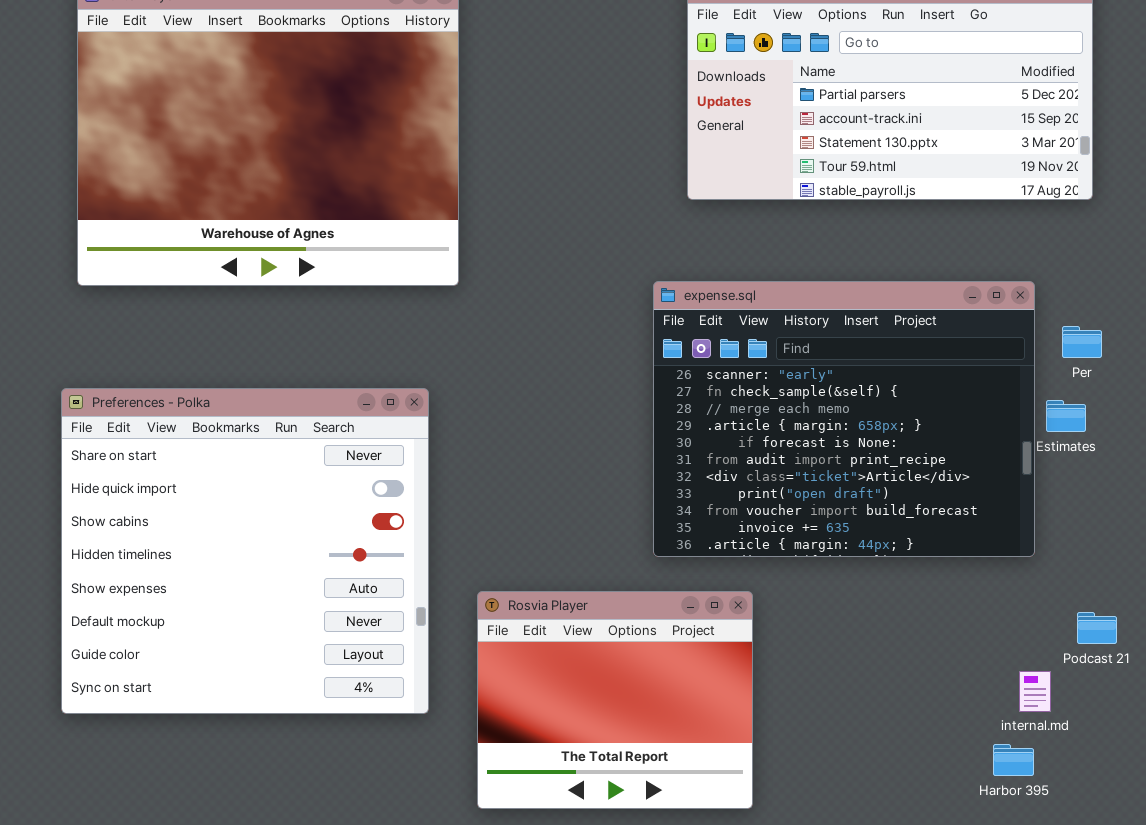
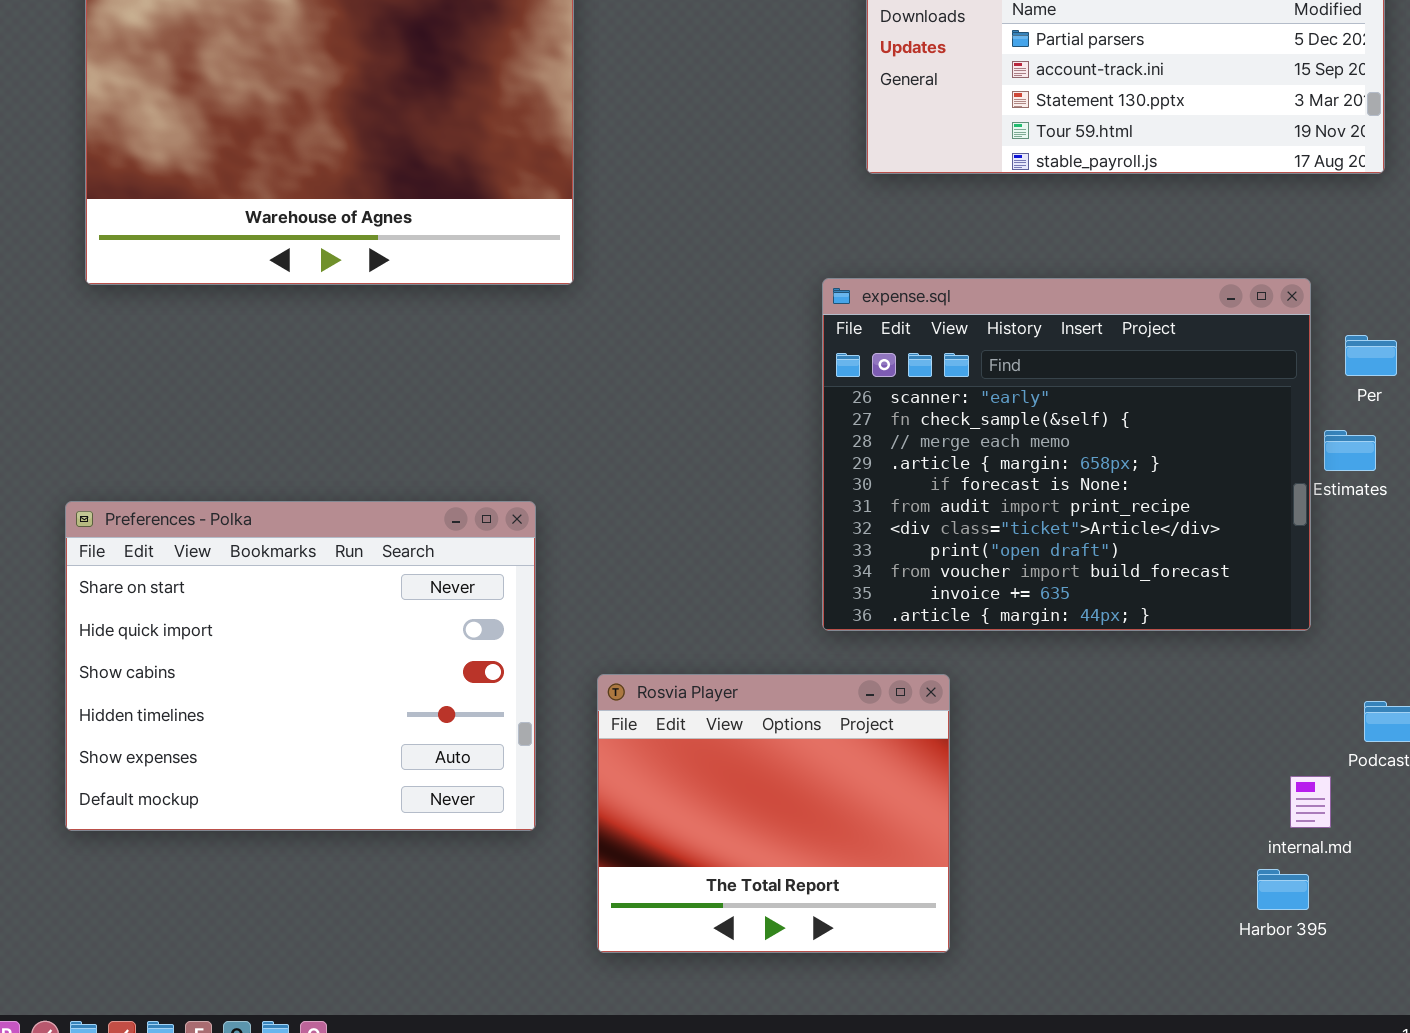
Preferences - Polka: [61,388,429,714] -> [65,501,536,831], resized

